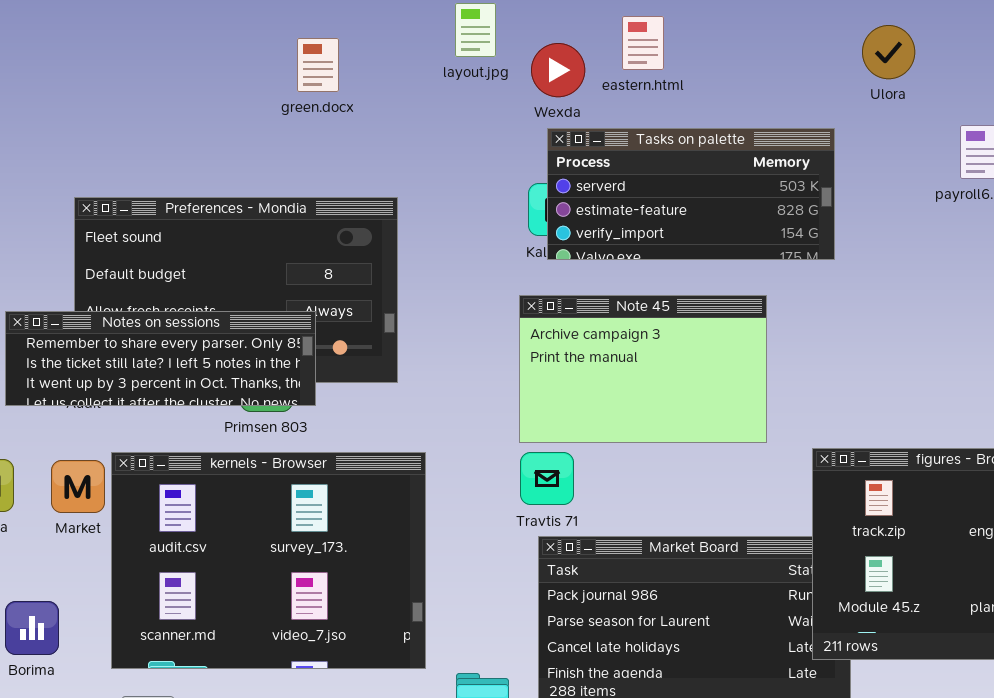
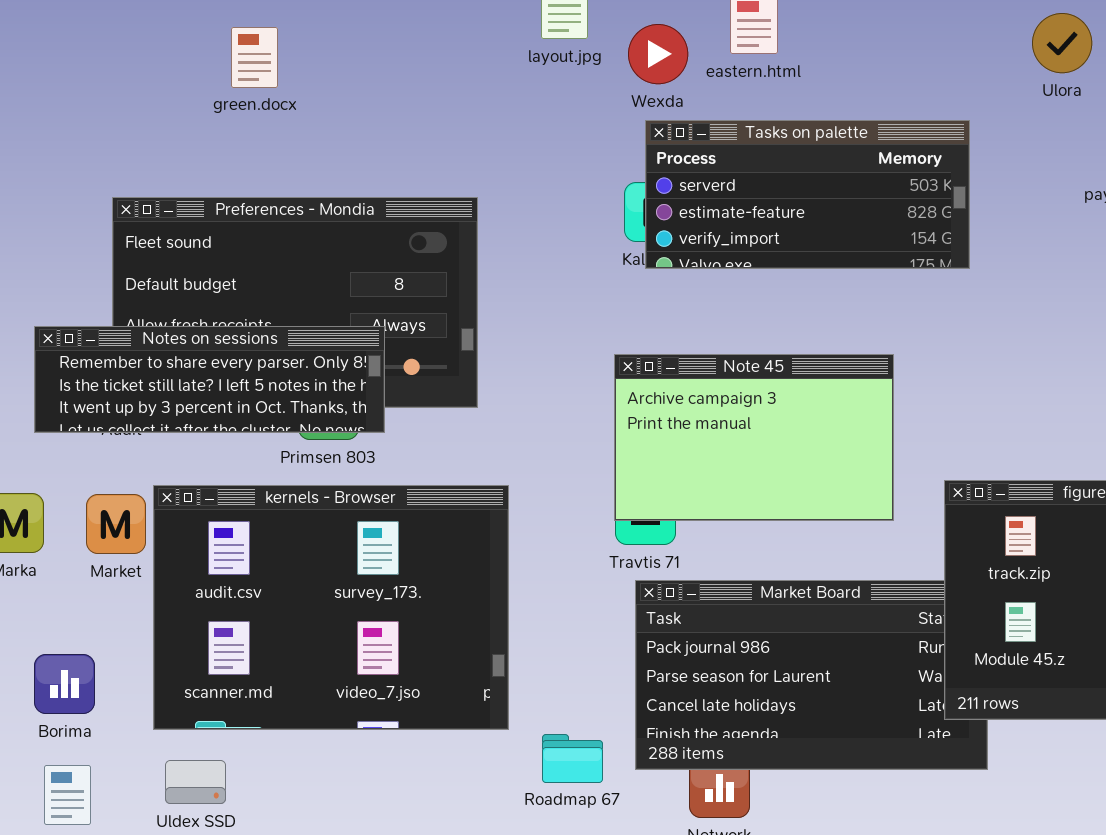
Ulora: [862,25,915,79] -> [1032,13,1092,73], moved
green.docx: [297,38,339,92] -> [231,27,278,88], moved
Note 45: [519,295,767,443] -> [614,354,894,521], moved

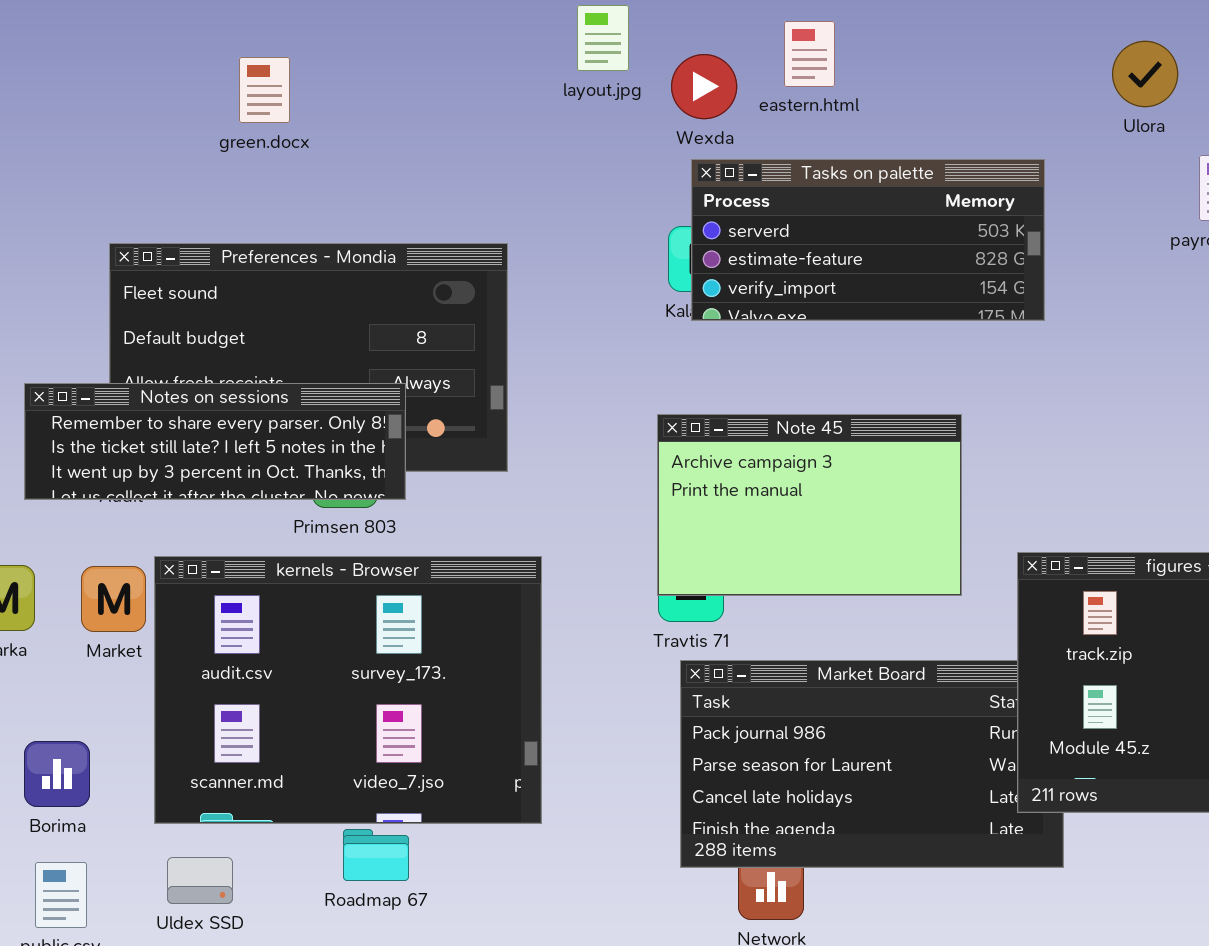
Roadmap 67: [542,734,603,783] -> [343,829,409,881], moved

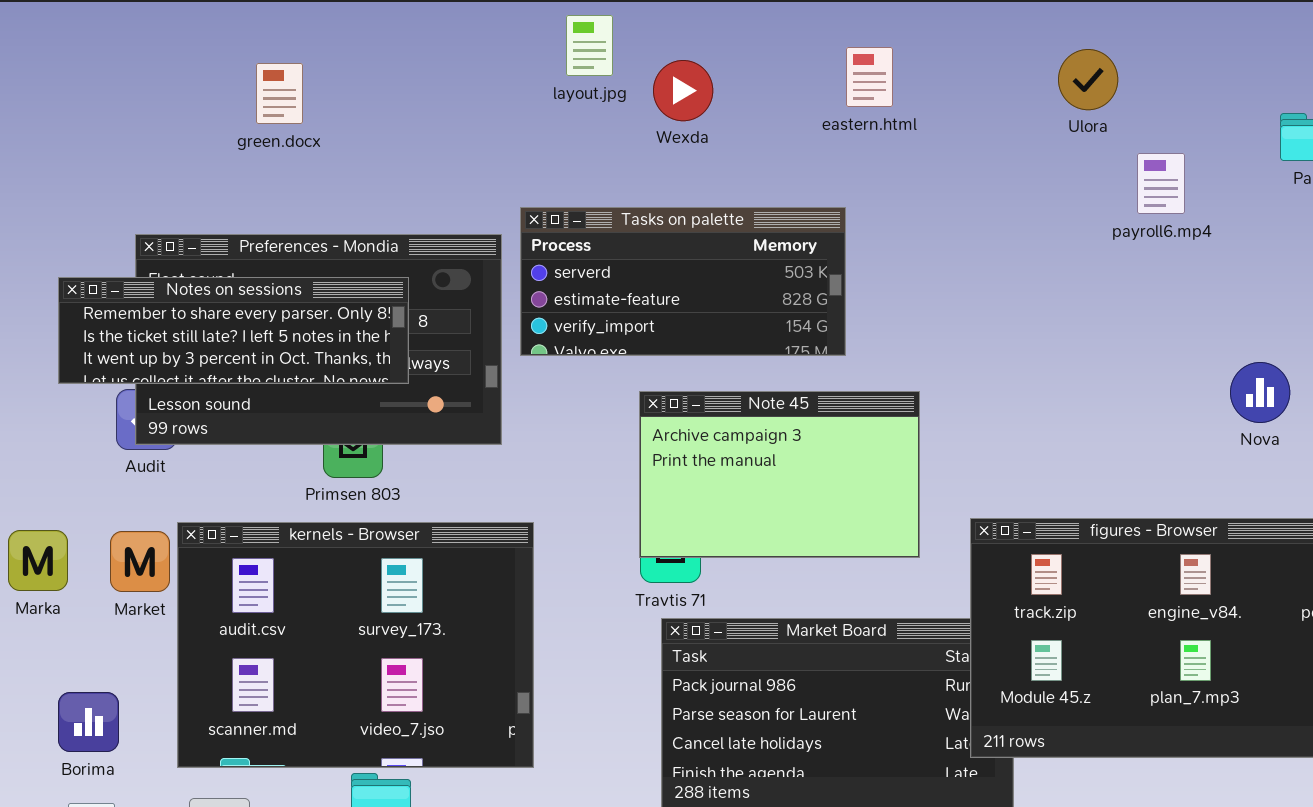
eastern.html: [784,21,835,87] -> [846,47,893,107], moved
Tasks on palette: [691,159,1045,321] -> [520,207,846,356], moved
Notes on sessions: [24,383,406,500] -> [58,277,409,384], moved

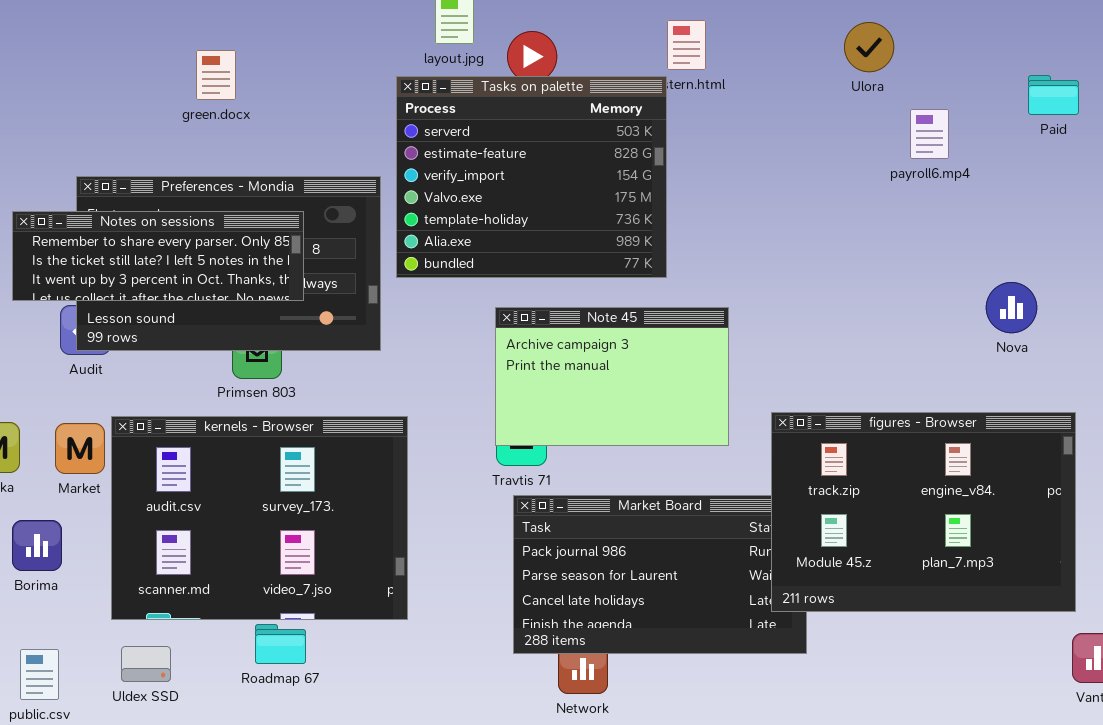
green.docx: [256,63,303,124] -> [196,50,236,100], moved
Tasks on palette: [520,207,846,356] -> [396,76,667,278], resized
Borima: [58,692,119,752] -> [12,520,62,571], moved

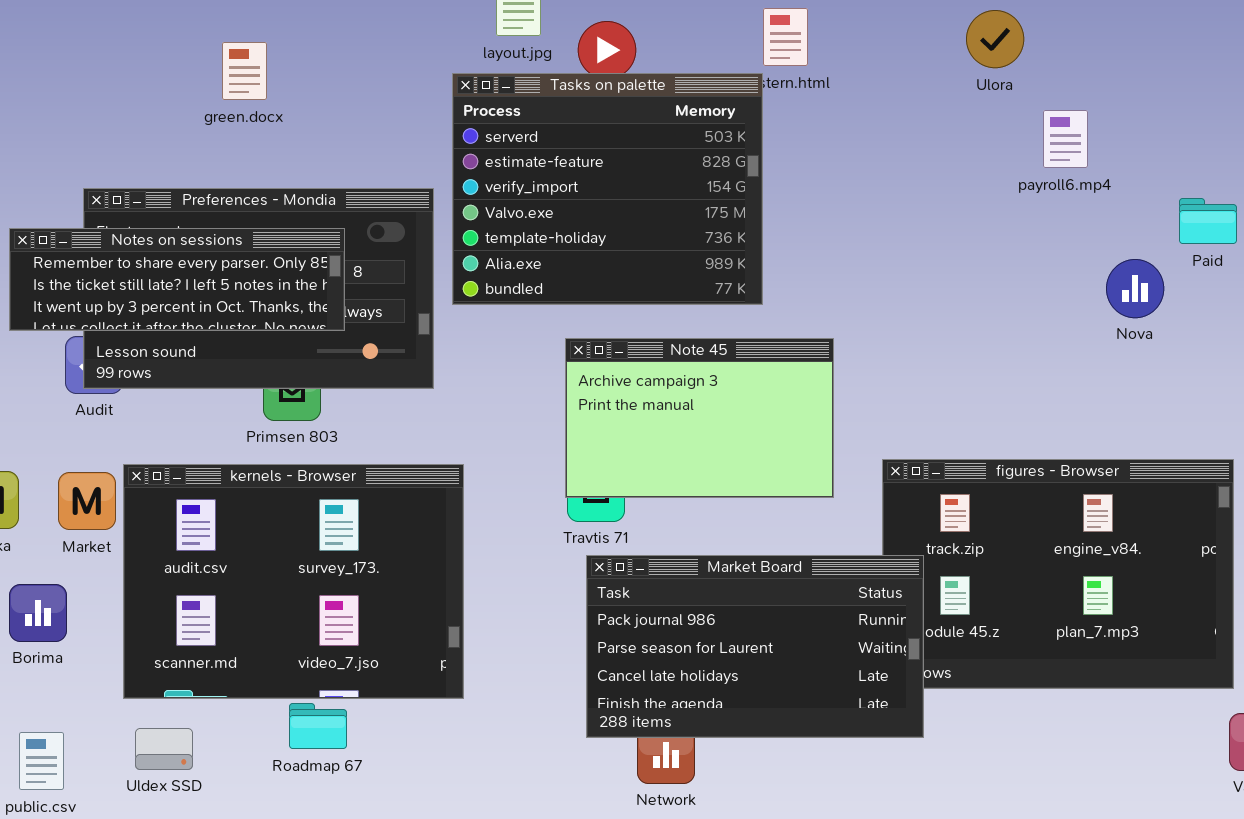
Paid: [1028,75,1079,115] -> [1179,198,1237,244], moved
Nova: [986,282,1037,333] -> [1106,259,1164,318], moved
Market Board: [513,495,807,654] -> [586,555,924,738], raised

